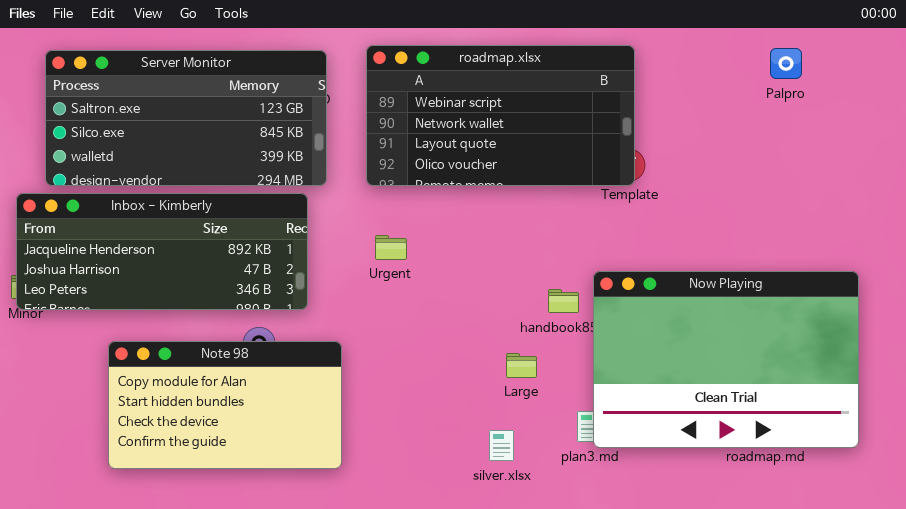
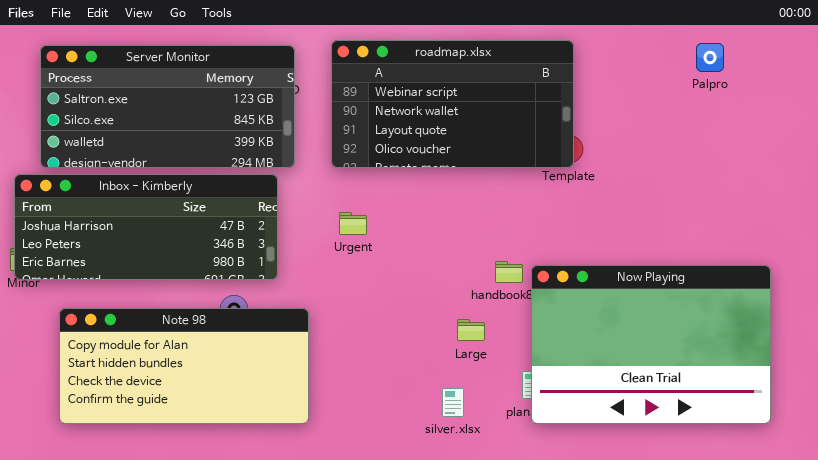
Inbox - Kimberly: [16,193,308,310] -> [14,174,278,280], scrolled down 1 row
Now Playing: [593,271,859,448] -> [531,265,771,424], moved
Note 98: [108,341,342,469] -> [59,308,309,424], resized

